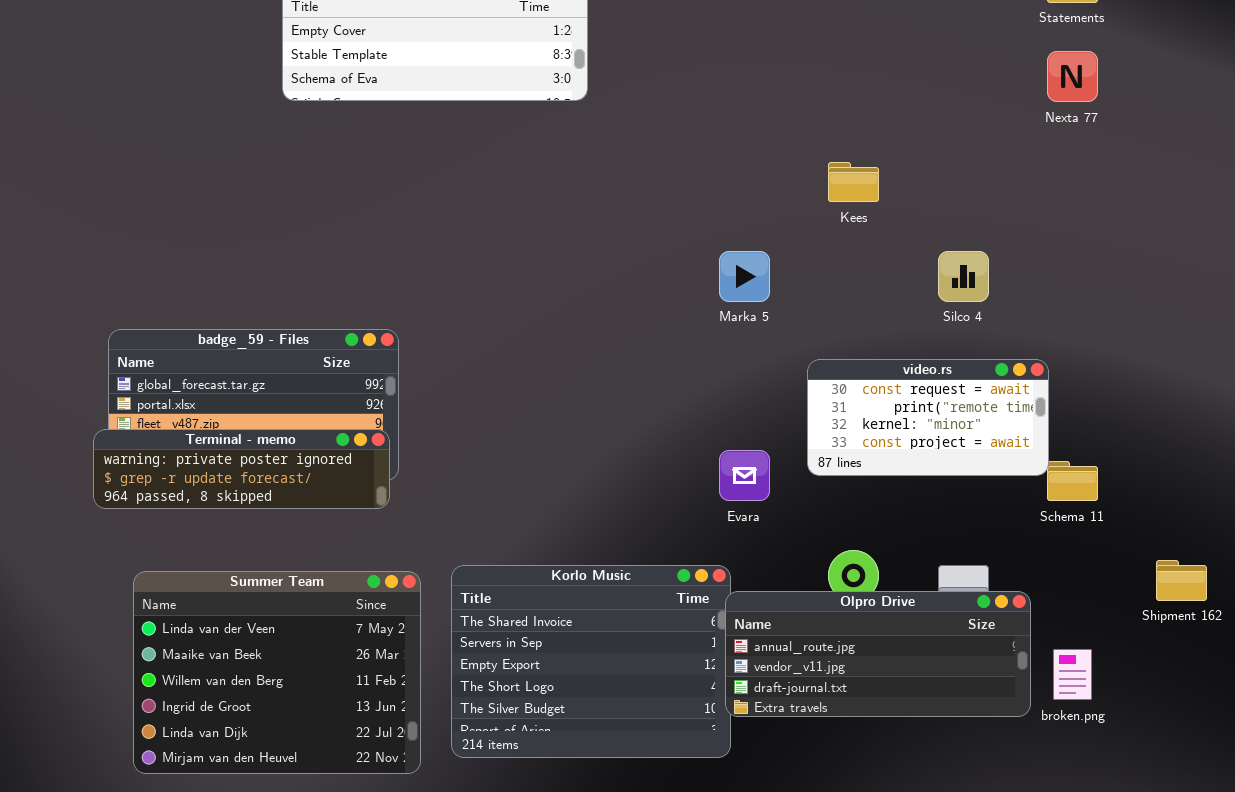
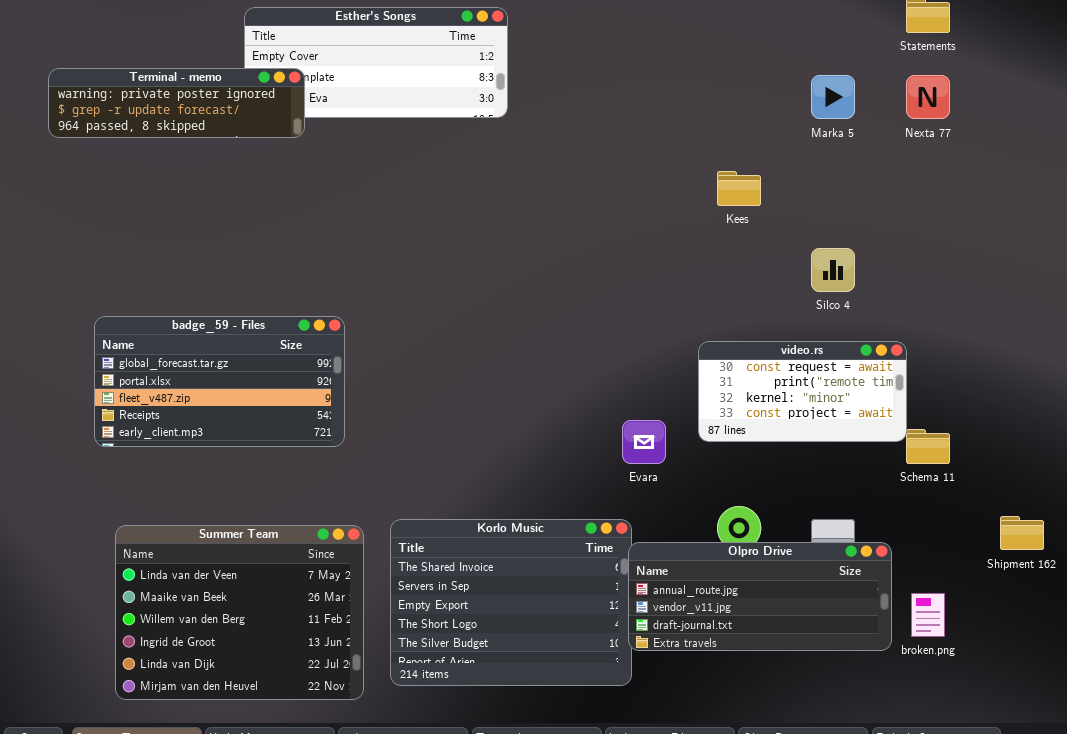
Marka 5: [719,251,770,302] -> [811,75,855,119], moved
Terminal - memo: [93,429,390,509] -> [48,68,305,138], moved

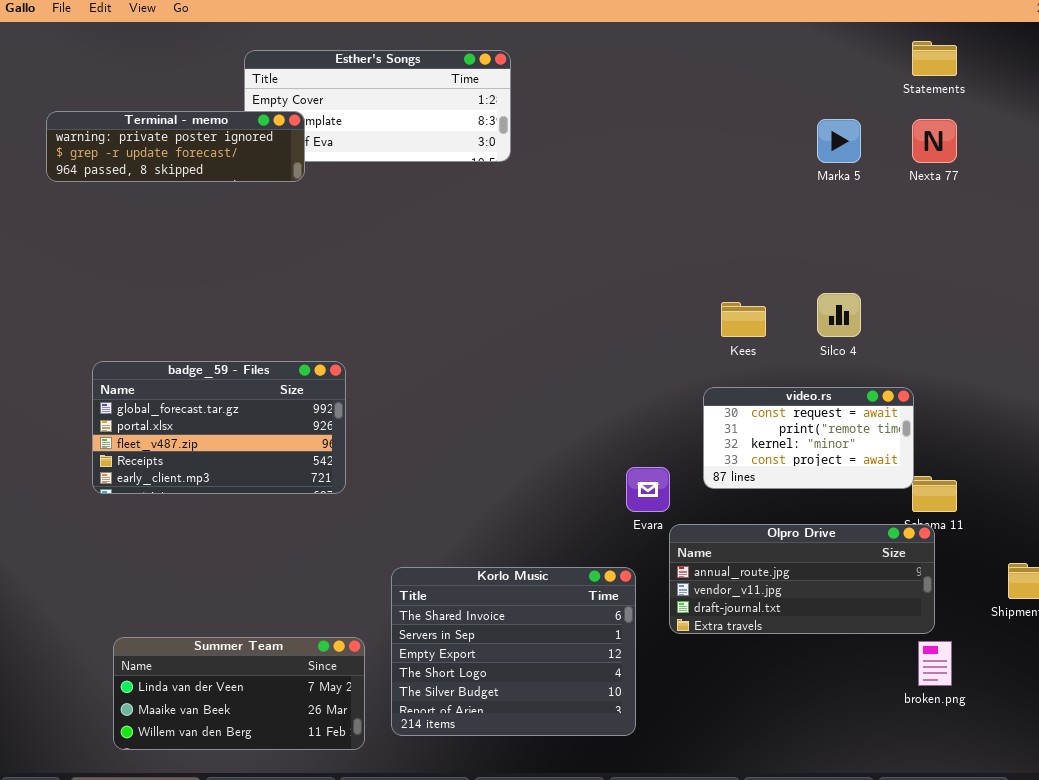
Kees: [717,171,761,206] -> [721,302,766,337], moved
Summer Team: [115,525,364,700] -> [113,637,365,750], resized
Olpro Drive: [628,542,892,651] -> [669,524,935,634], moved

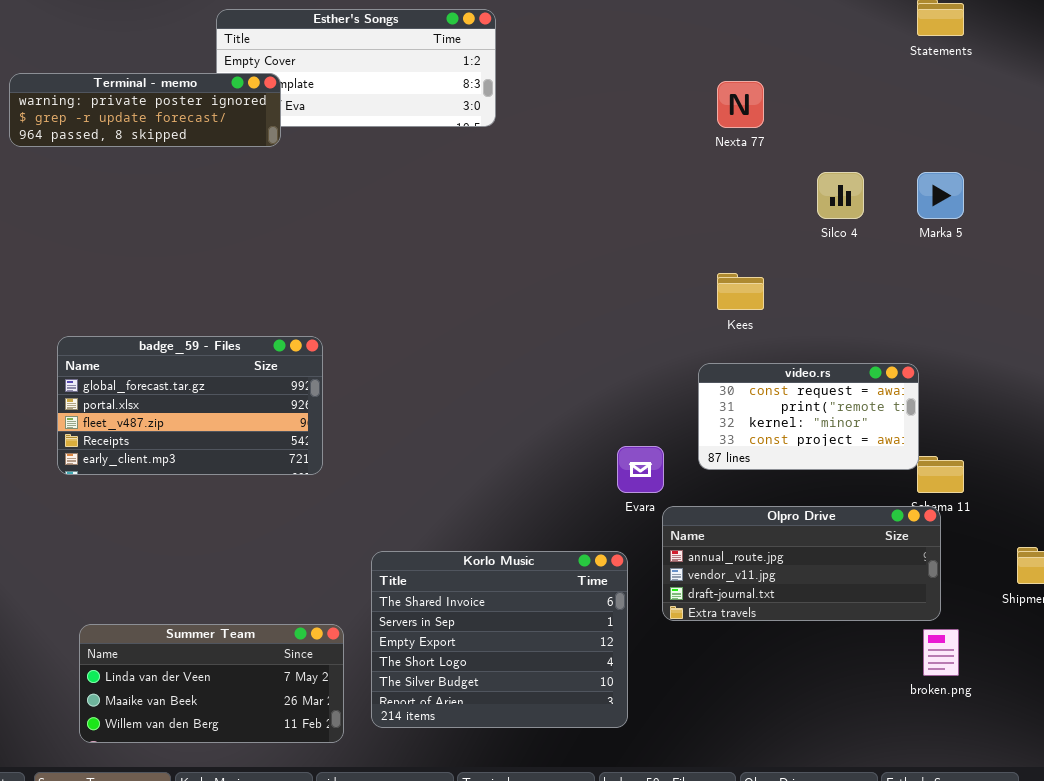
Marka 5: [817,119,861,163] -> [917,172,964,219], moved
Nexta 77: [912,119,957,163] -> [717,81,764,128], moved
Silco 4: [817,293,861,337] -> [817,172,864,219], moved

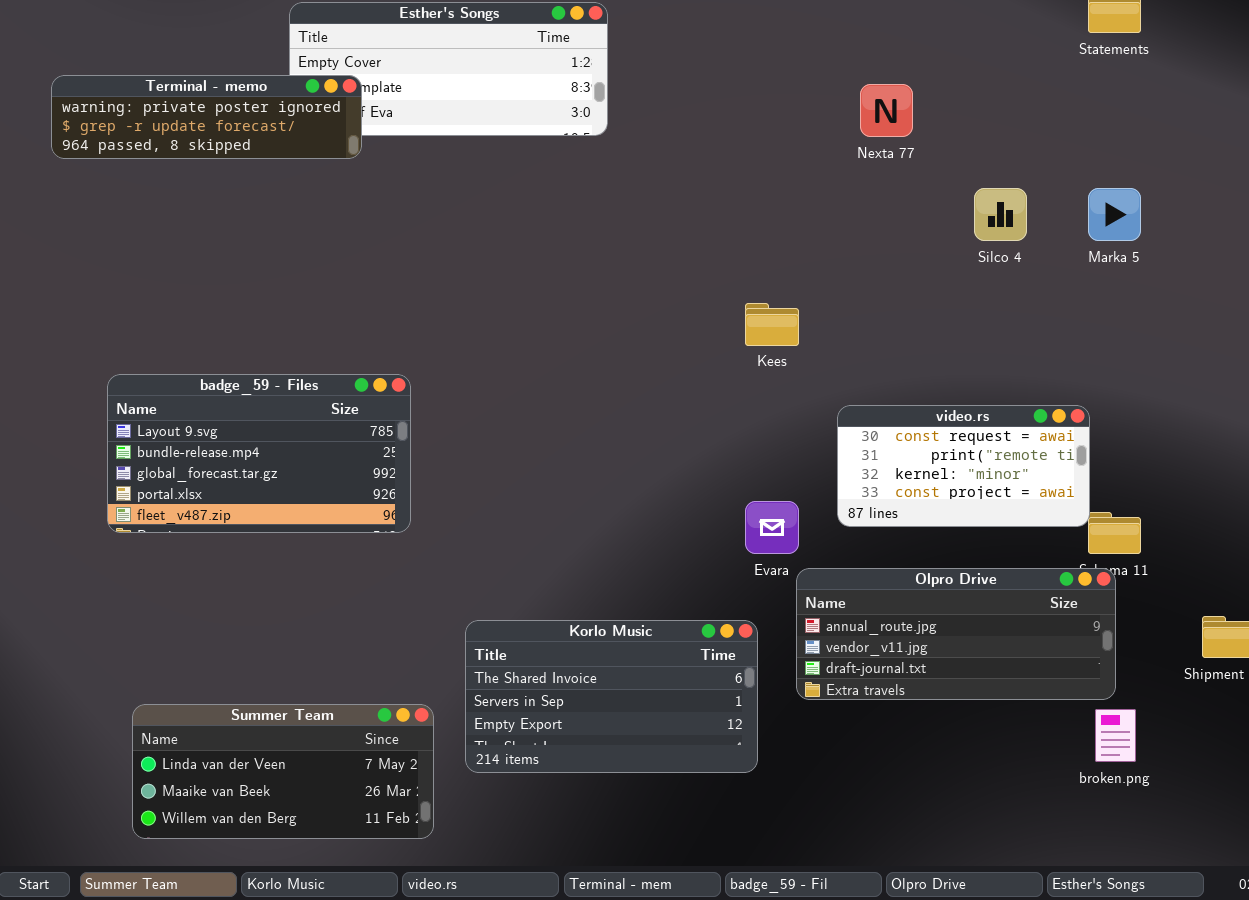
Kees: [717,273,764,310] -> [745,303,799,346], moved
badge_59 - Files: [57,336,323,475] -> [107,374,411,533], scrolled up 2 rows
Korlo Music: [371,551,628,728] -> [465,620,758,773], resized

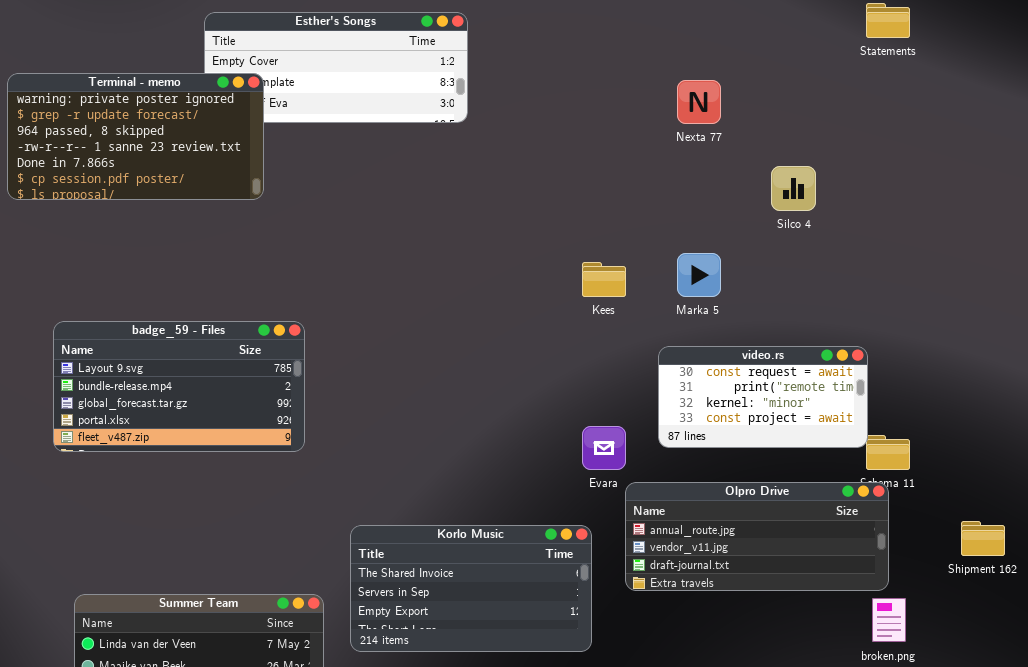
Terminal - memo: [51,75,362,159] -> [7,73,264,200], resized
Marka 5: [1088,188,1141,241] -> [677,253,721,297], moved

